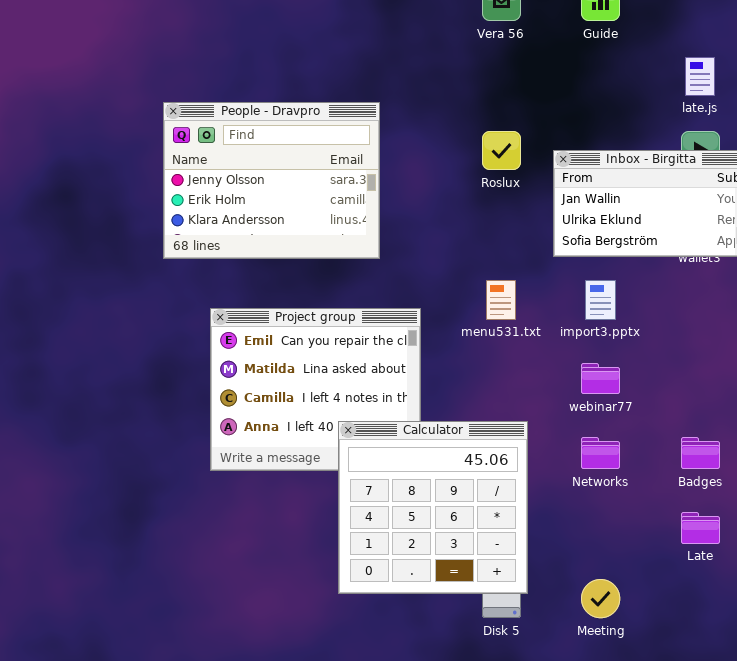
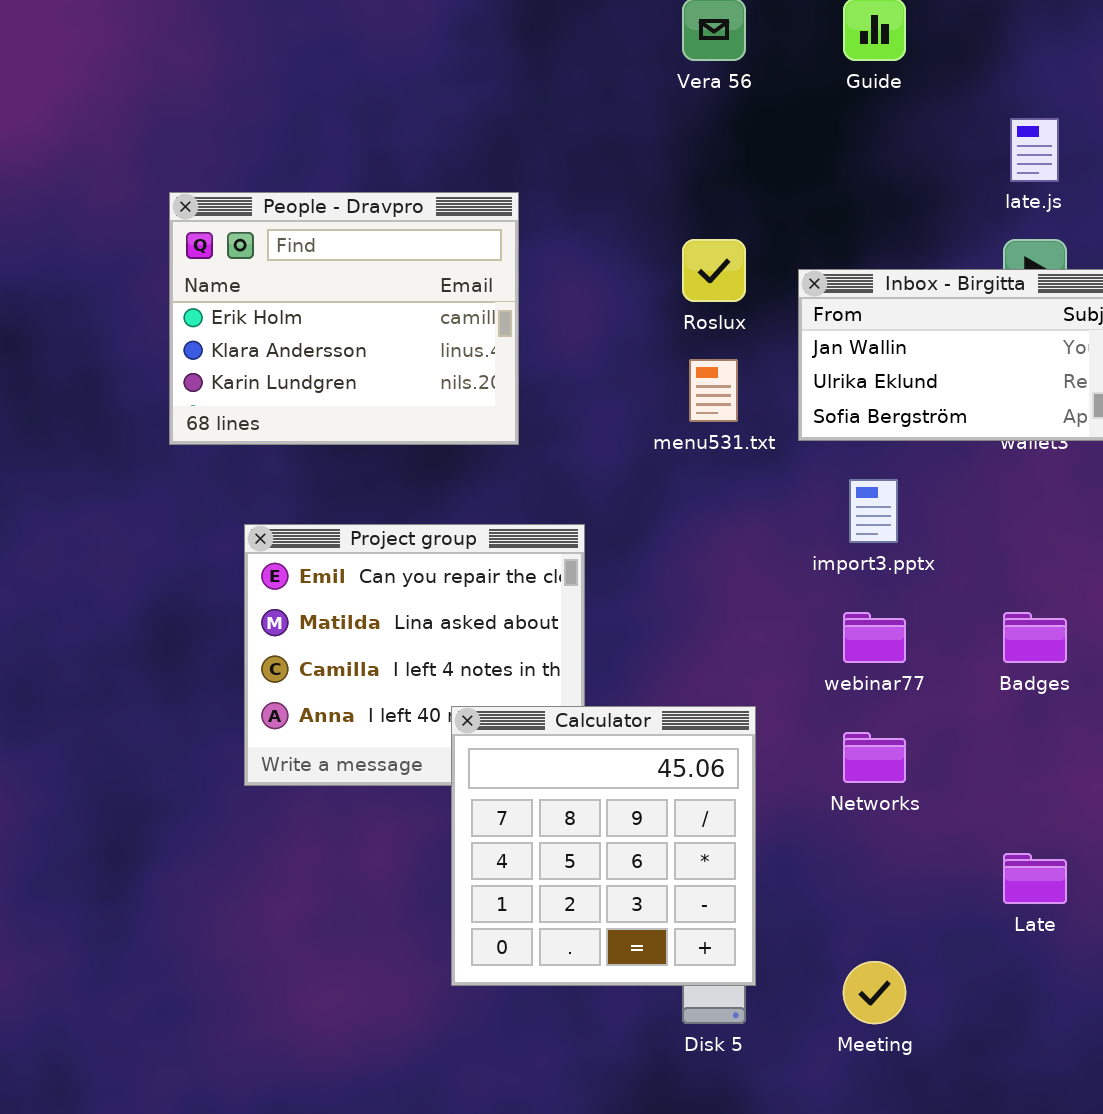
People - Dravpro: [163,102,380,259] -> [169,192,519,445], scrolled down 1 row
menu531.txt: [486,280,516,320] -> [689,359,738,422], moved
Badges: [681,437,720,469] -> [1003,612,1067,663], moved

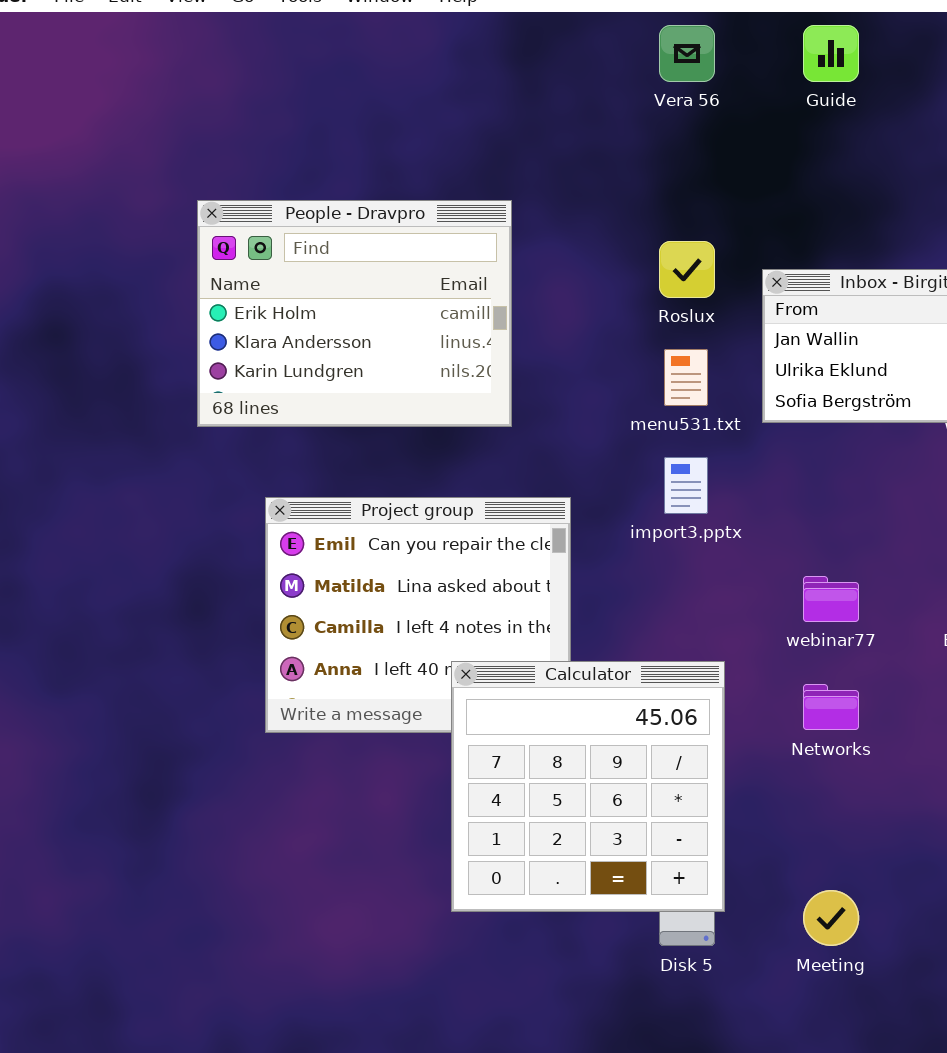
import3.pptx: [849,479,898,543] -> [664,457,708,514], moved

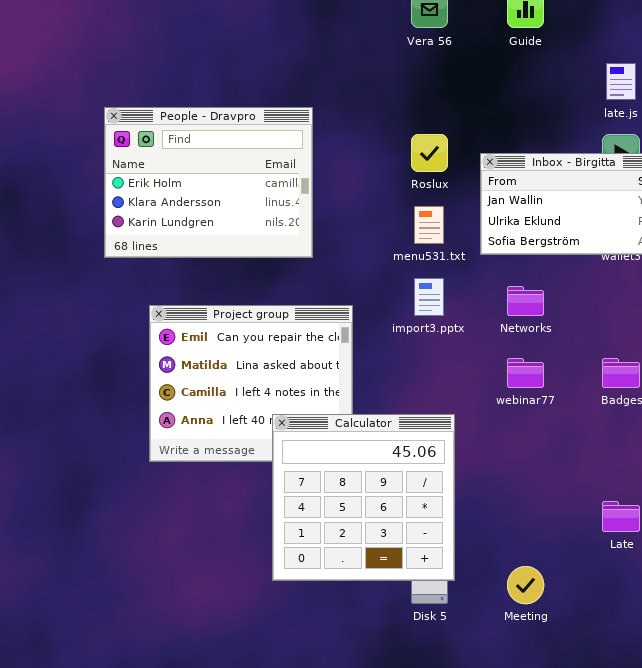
Networks: [803,684,859,730] -> [507,286,544,316], moved

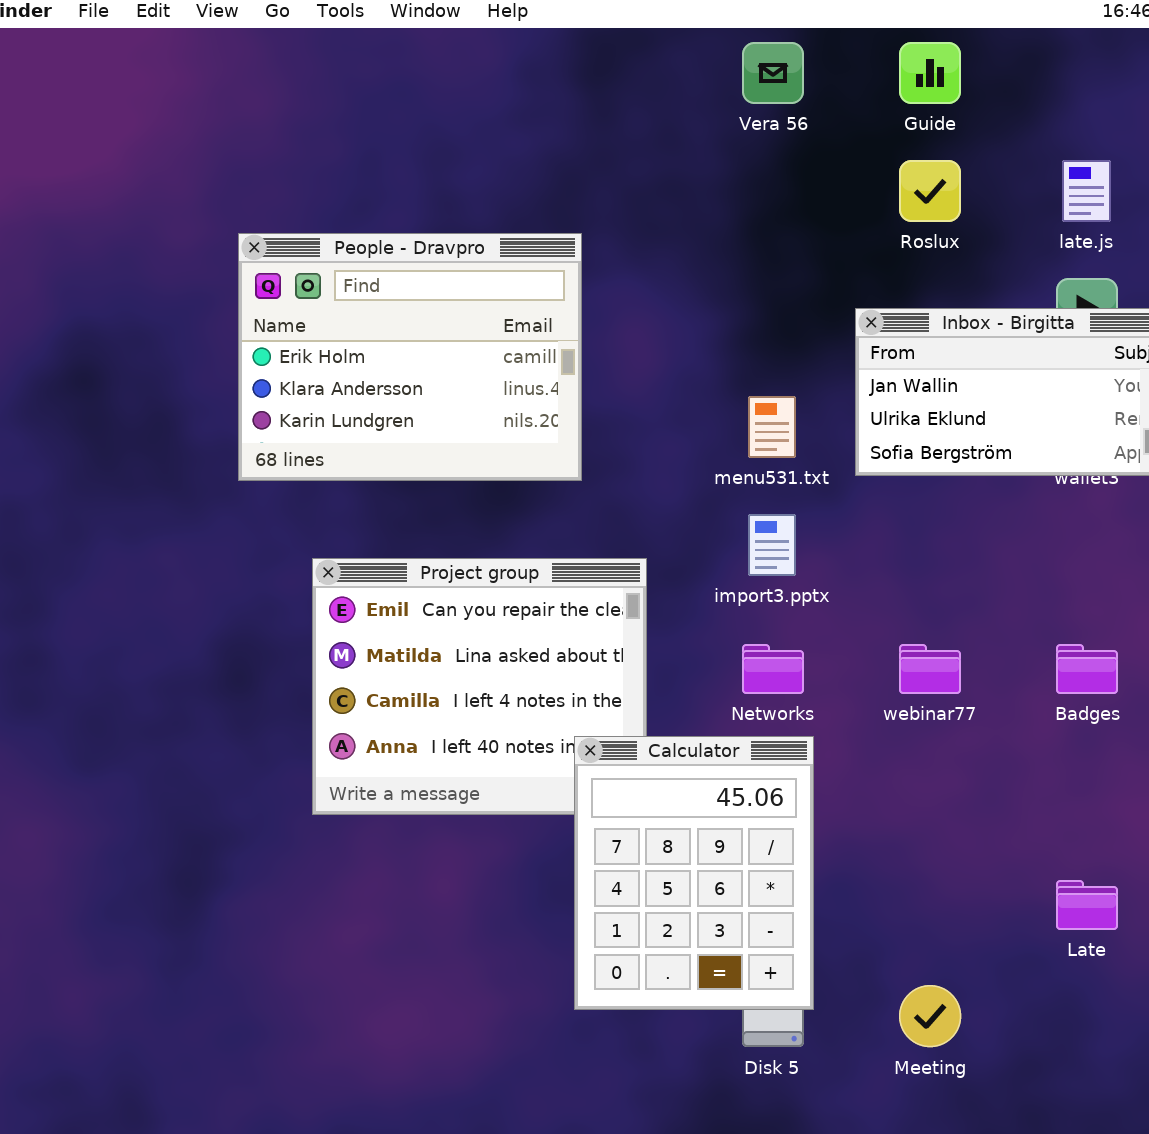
Roslux: [411,134,448,172] -> [899,160,961,222], moved
Networks: [507,286,544,316] -> [742,644,804,694], moved
Calculator: [272,414,455,581] -> [574,736,814,1010], resized

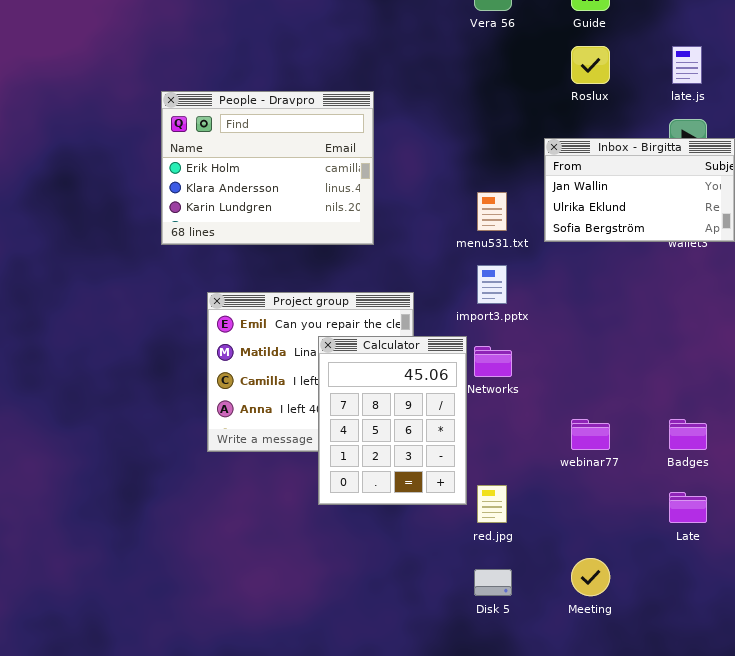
webinar77: [899,644,961,694] -> [571,419,610,450], moved
Badges: [1056,644,1118,694] -> [669,419,707,450], moved
Calculator: [574,736,814,1010] -> [318,336,467,505], moved

